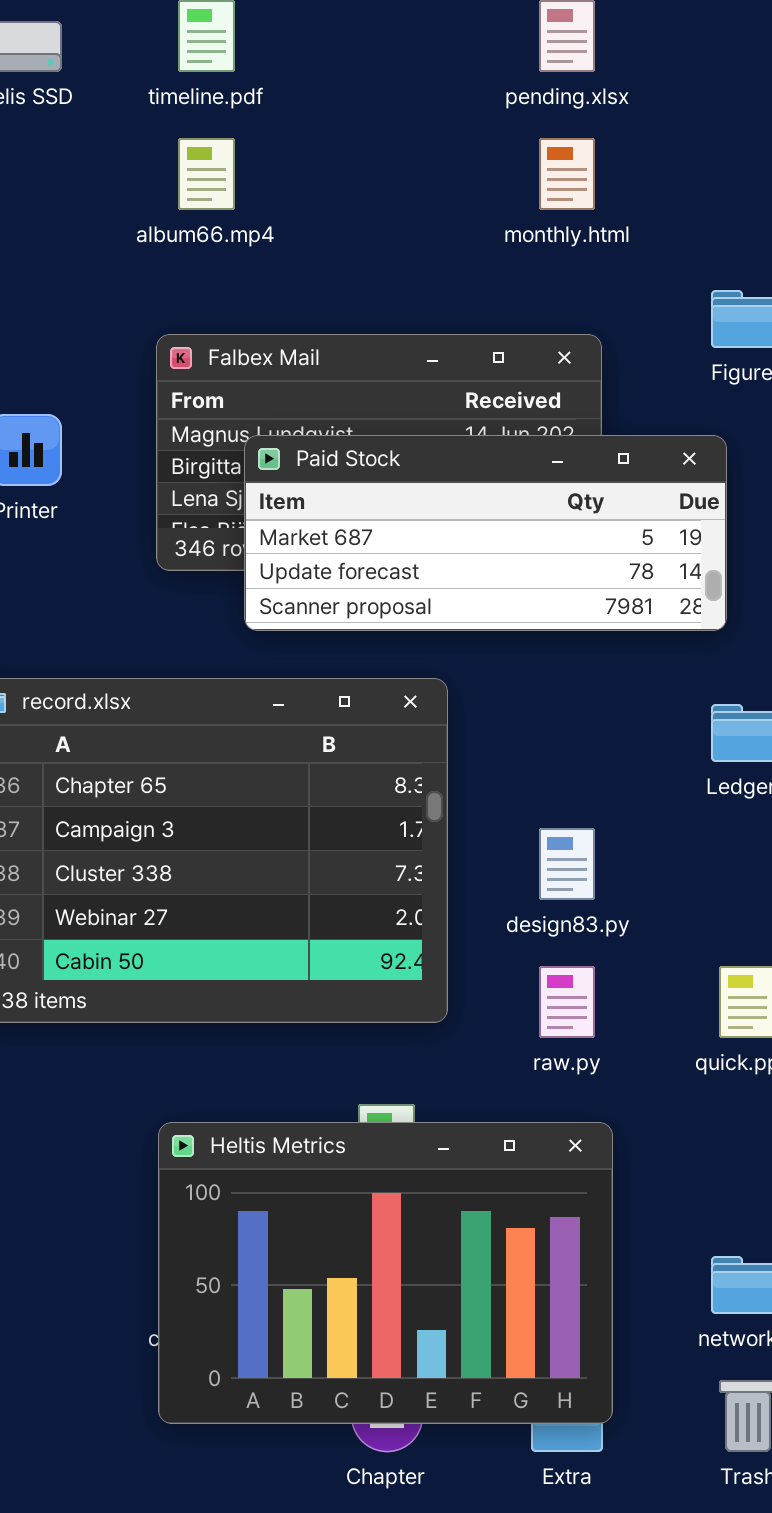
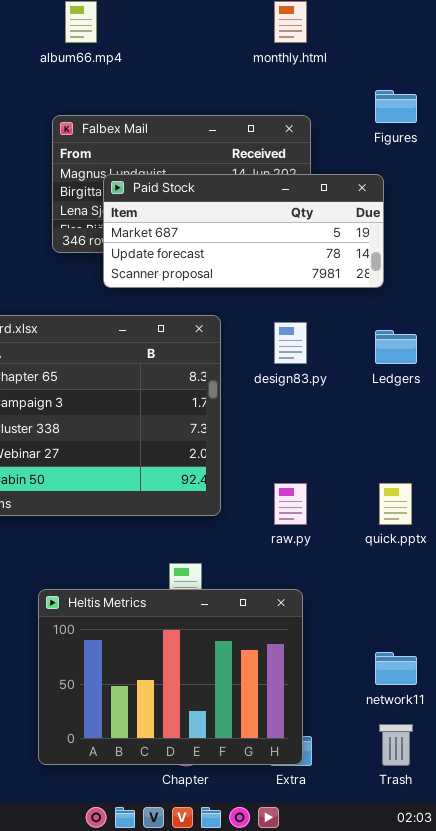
design83.py: [539,828,595,900] -> [274,322,307,364], moved
Heltis Metrics: [158,1122,613,1424] -> [38,589,303,765], moved

